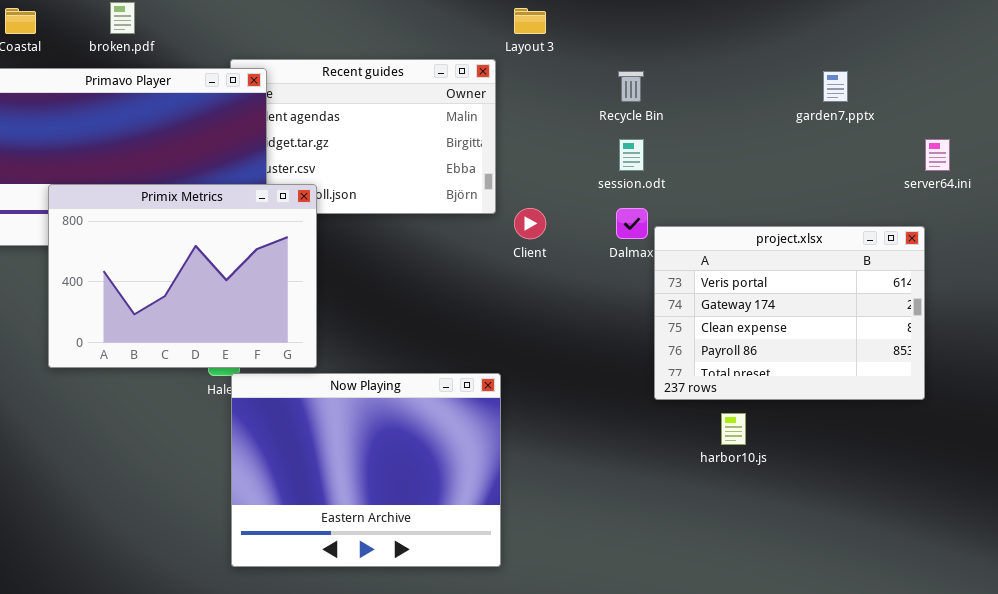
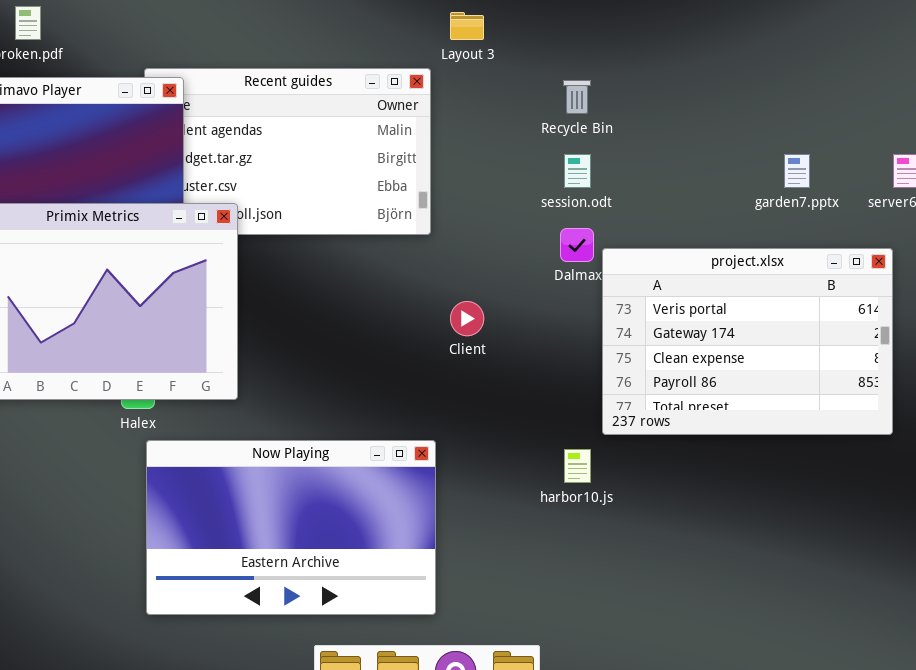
garden7.pptx: [823,71,848,102] -> [784,154,810,188], moved
Client: [514,208,546,239] -> [450,301,484,336], moved
Now Playing: [231,373,501,567] -> [146,440,436,615], resized
harbor10.js: [721,413,746,445] -> [564,449,591,483], moved

